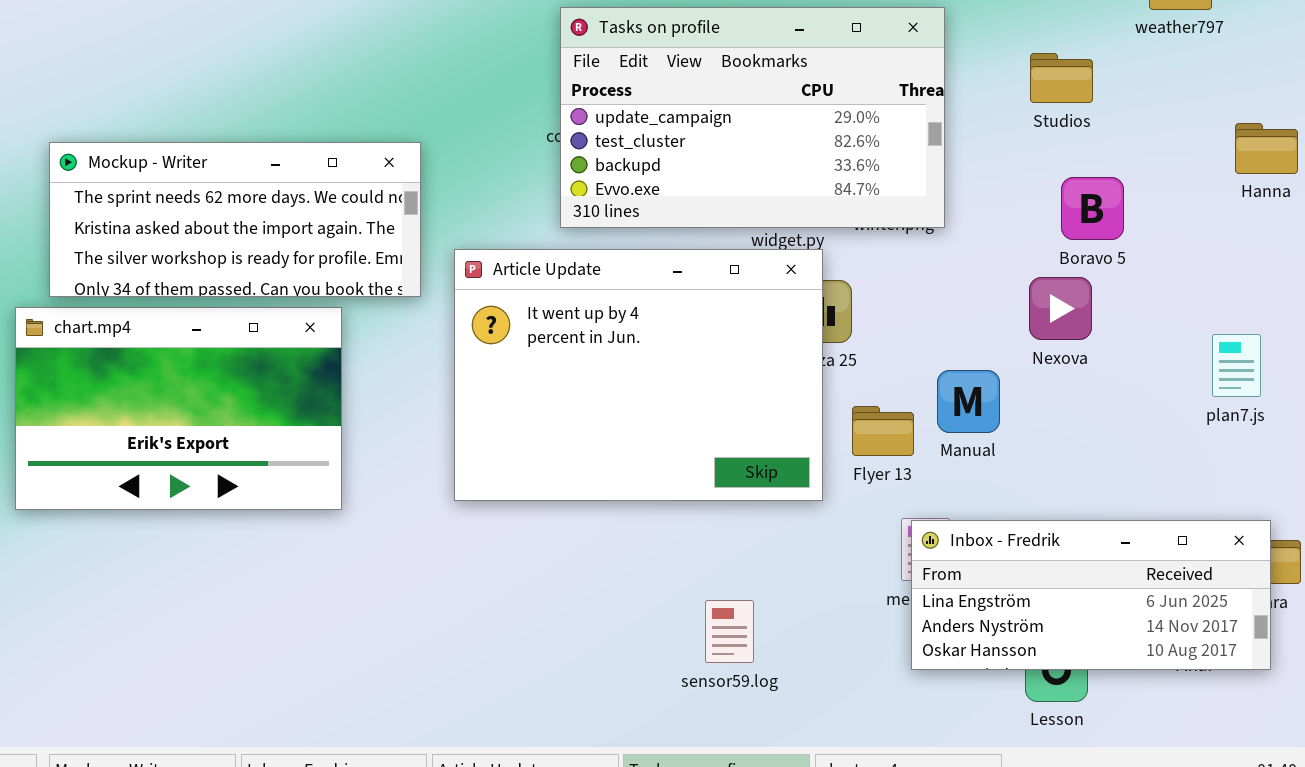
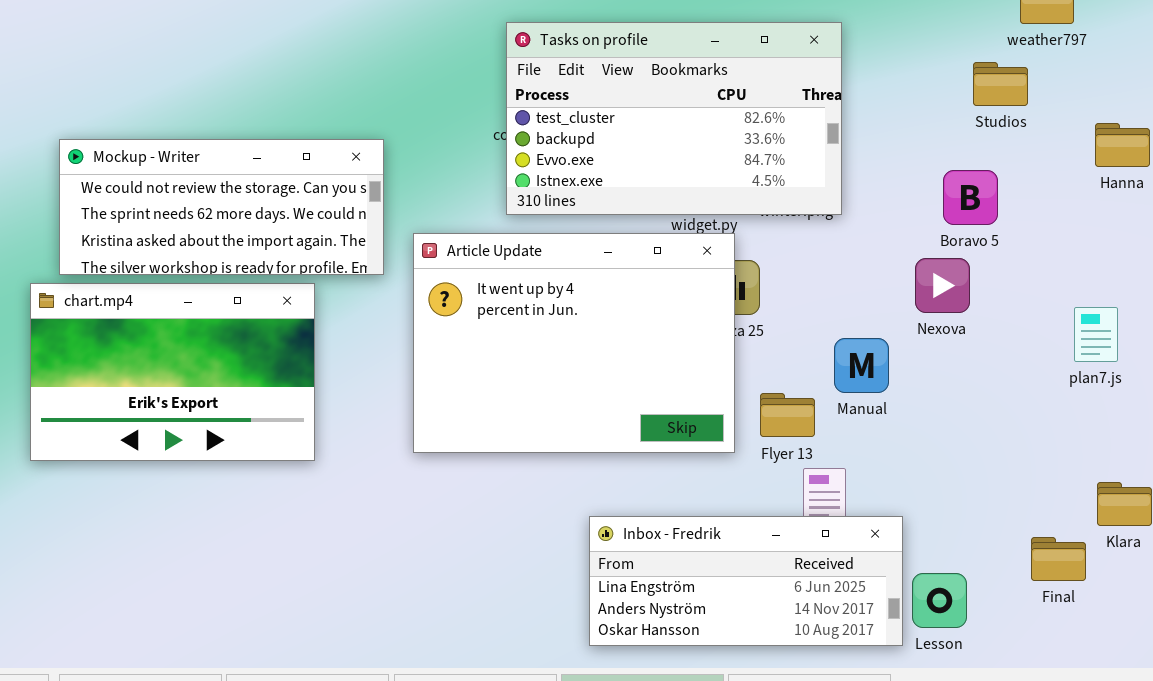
Tasks on profile: [560,7,945,228] -> [506,22,842,215], scrolled down 1 row
Studios: [1030,53,1093,103] -> [973,62,1028,106], moved
Mockup - Writer: [49,142,421,297] -> [59,139,384,275], scrolled up 1 row
Flyer 13: [852,406,914,456] -> [760,393,815,437], moved
Inbox - Fredrik: [911,520,1271,670] -> [589,516,903,646], moved

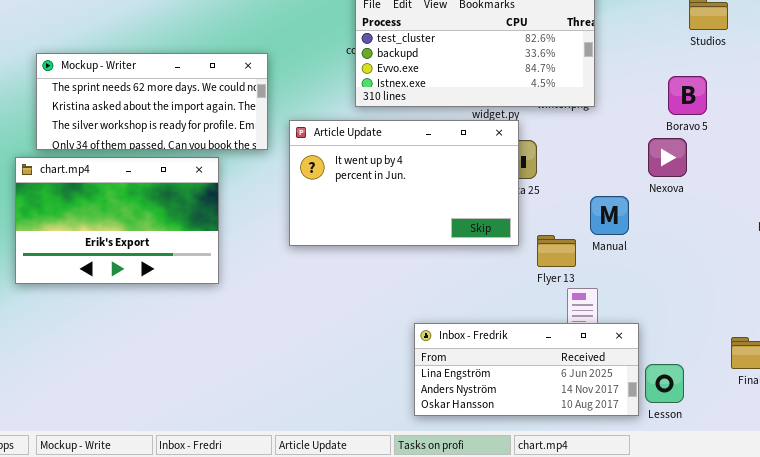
Mockup - Writer: [59,139,384,275] -> [36,53,268,150], scrolled down 1 row
Article Update: [413,233,735,453] -> [289,120,519,246], resized

